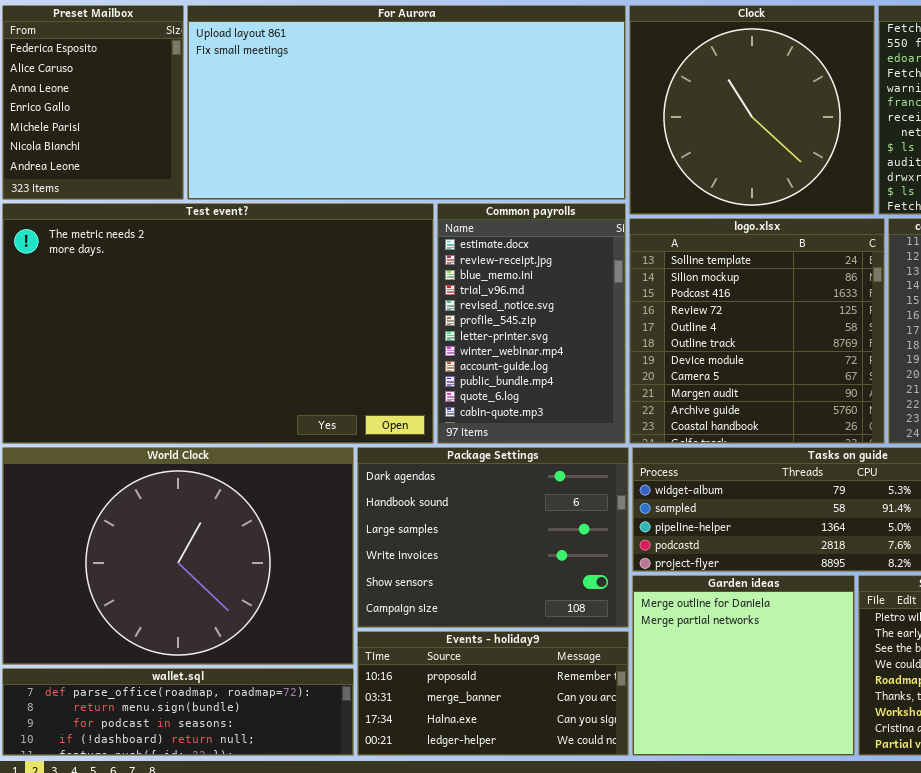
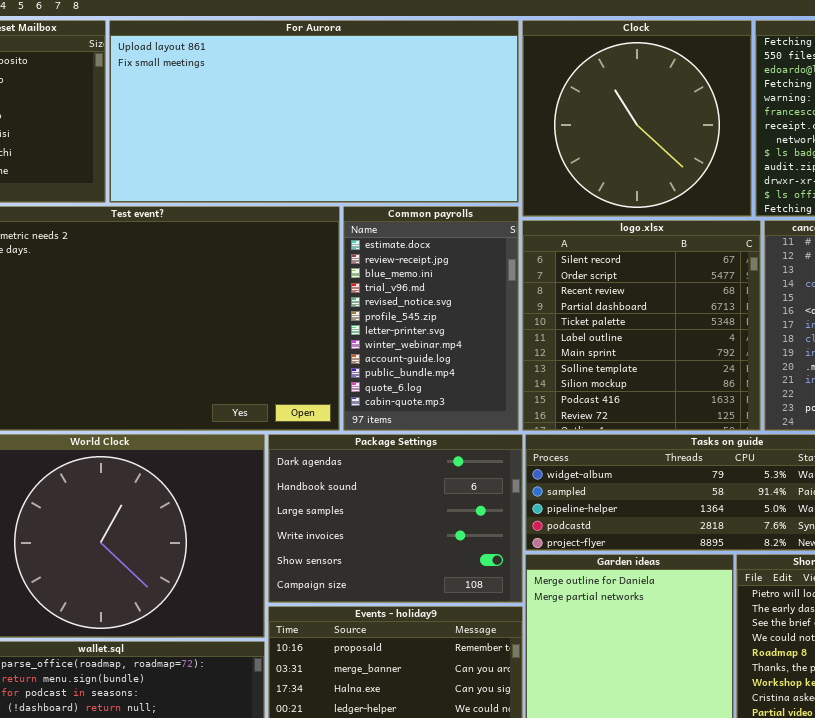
logo.xlsx: [629,218,885,444] -> [522,220,761,431], scrolled up 7 rows

